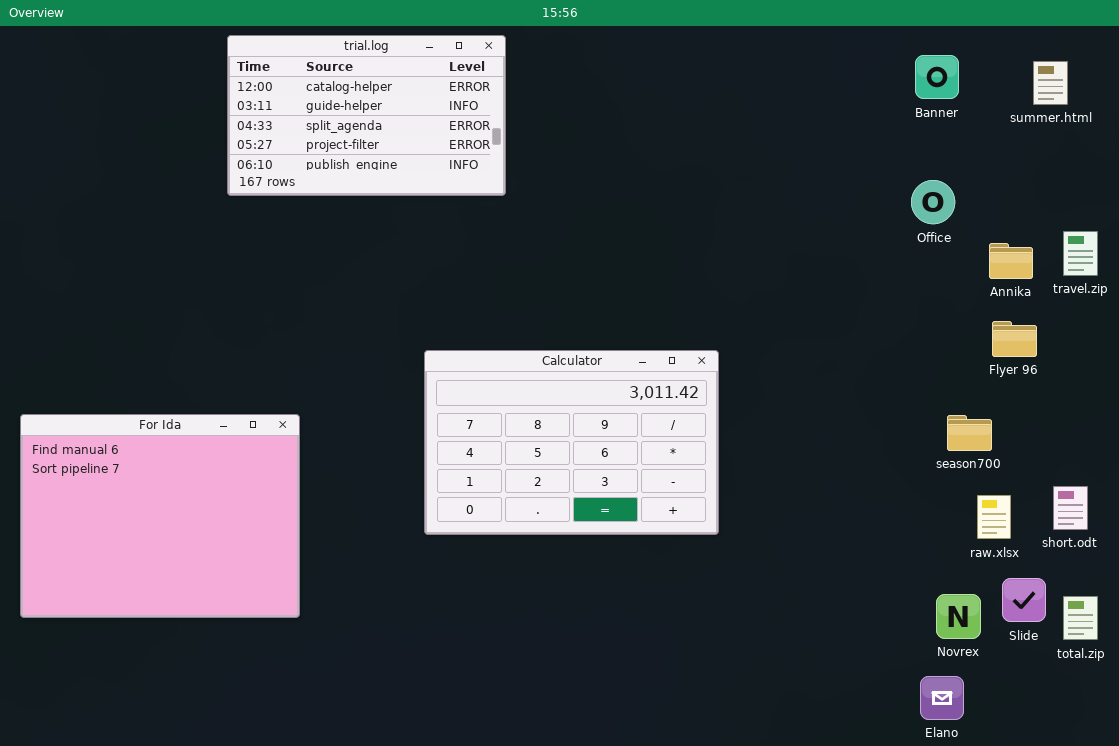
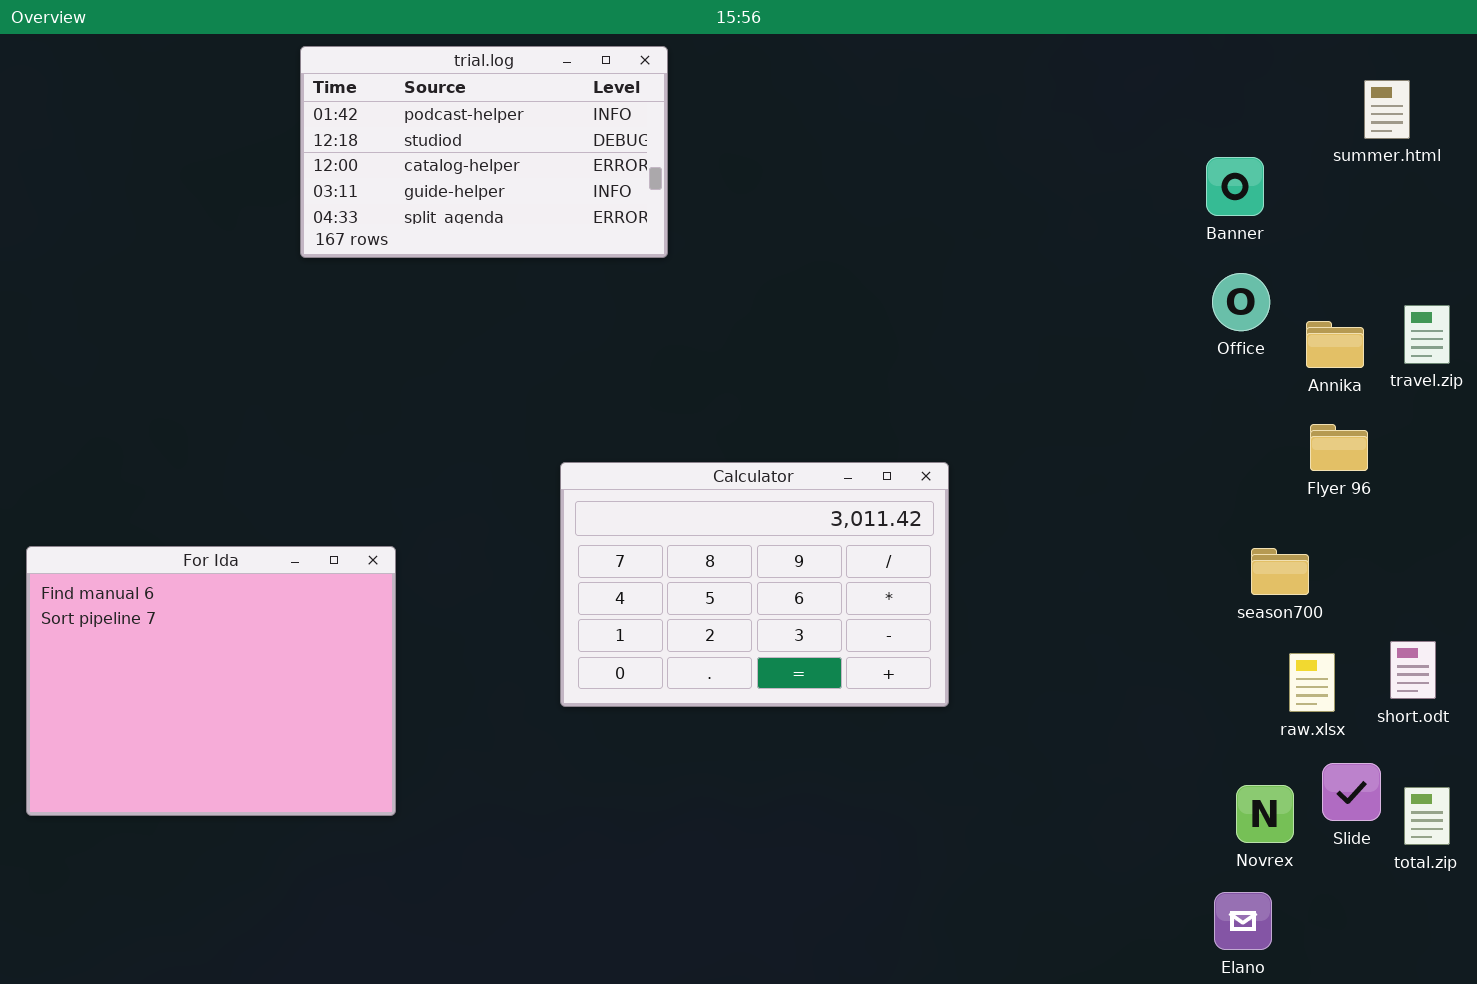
trial.log: [227,35,506,196] -> [300,46,668,258], scrolled up 2 rows
Banner: [915,55,959,99] -> [1206,157,1264,216], moved
Office: [911,180,955,224] -> [1212,273,1270,331], moved

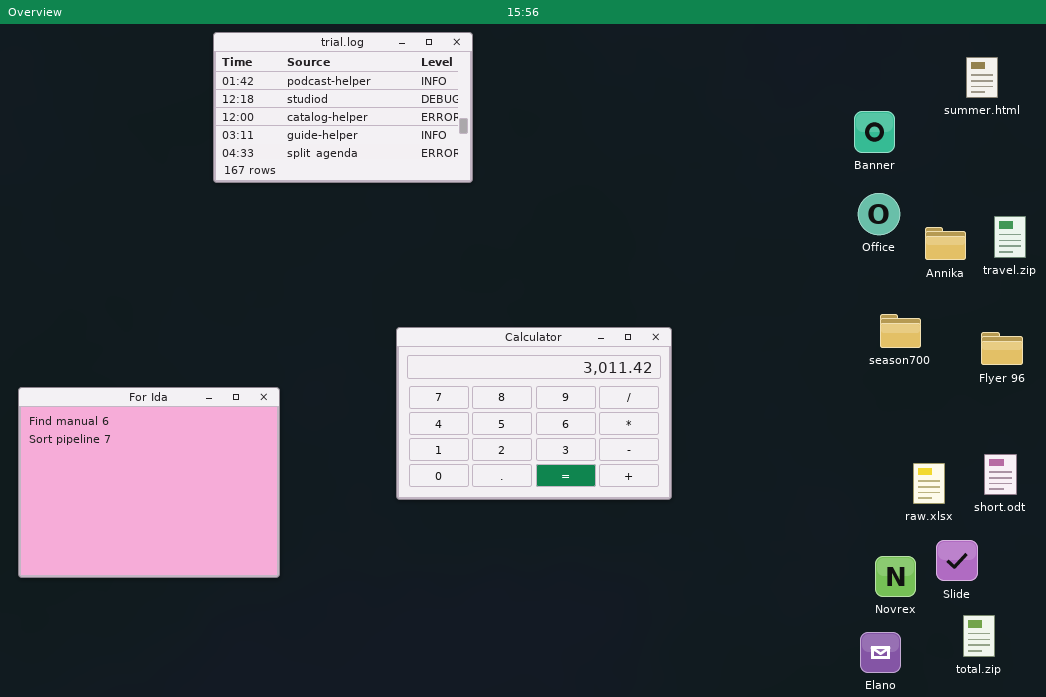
Flyer 96: [1310,424,1368,471] -> [981,332,1023,365], moved
season700: [1251,548,1309,595] -> [880,314,921,348], moved
total.zip: [1404,787,1450,845] -> [963,615,995,657], moved

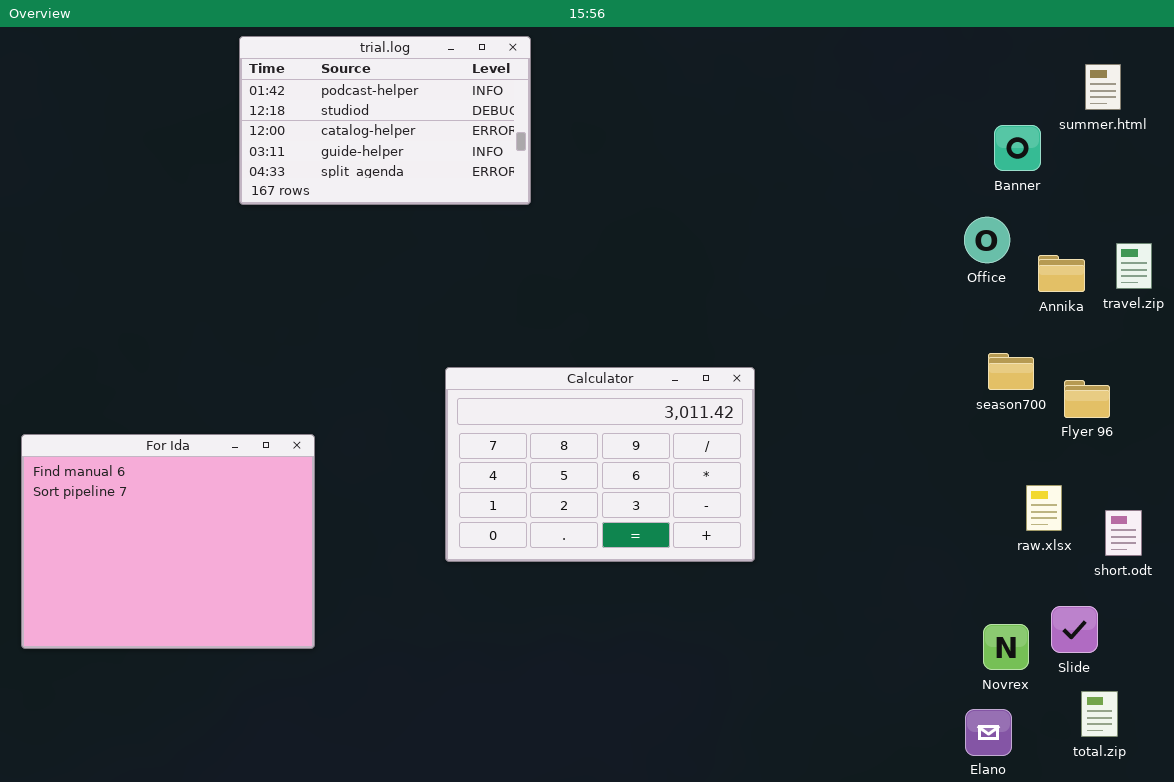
Banner: [854,111,895,153] -> [994,125,1041,171], moved
Flyer 96: [981,332,1023,365] -> [1064,380,1110,418], moved
raw.xlsx: [913,463,945,504] -> [1026,485,1062,531], moved

